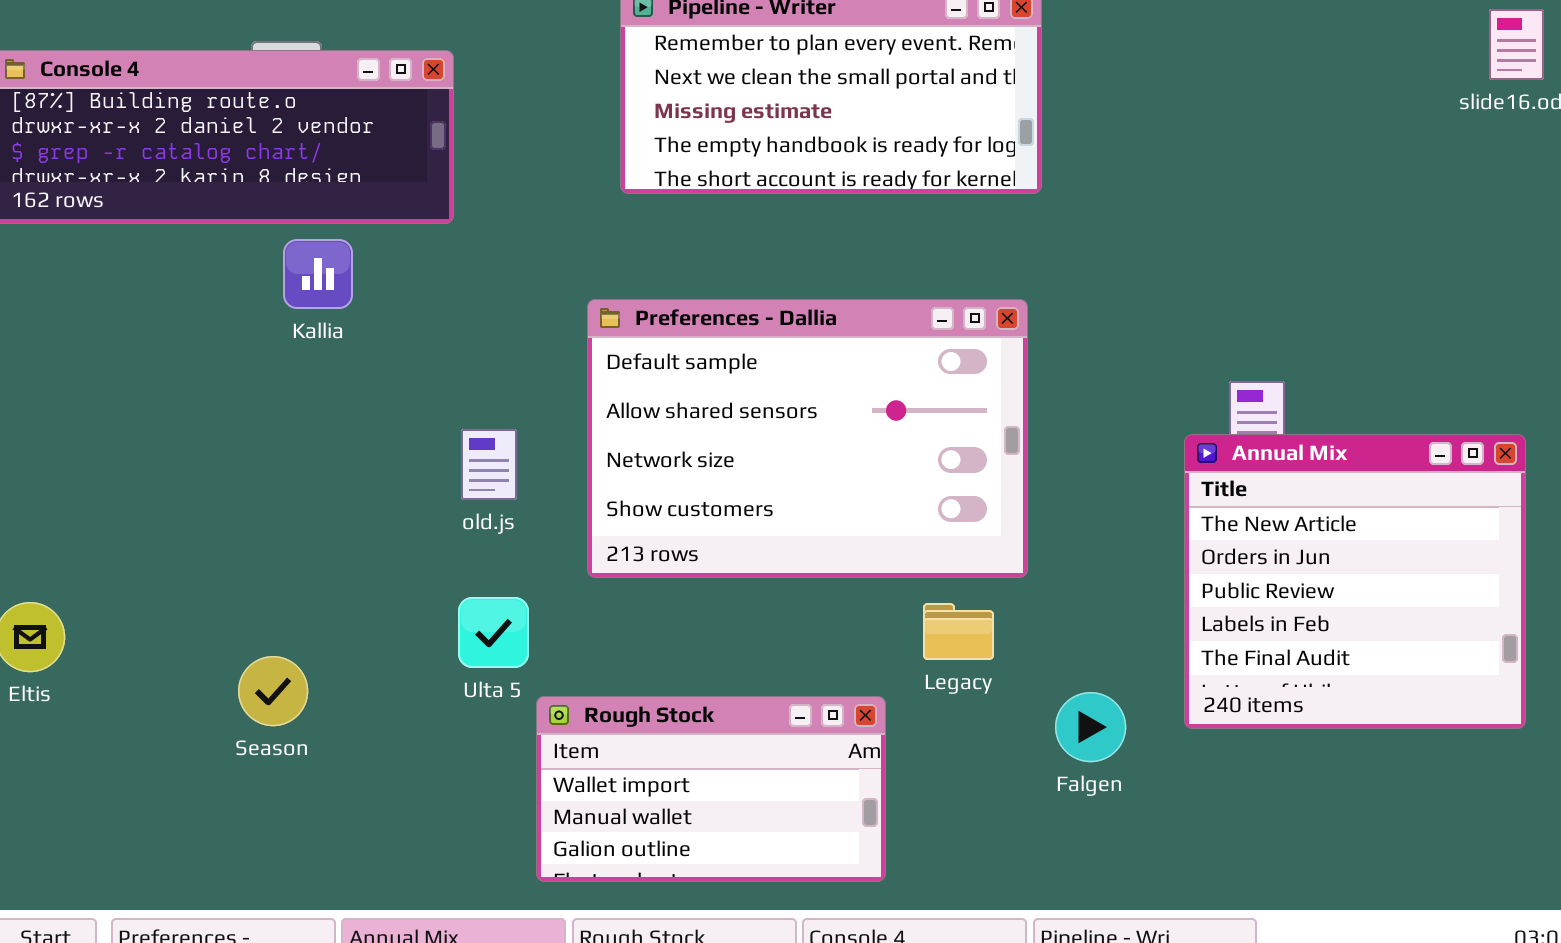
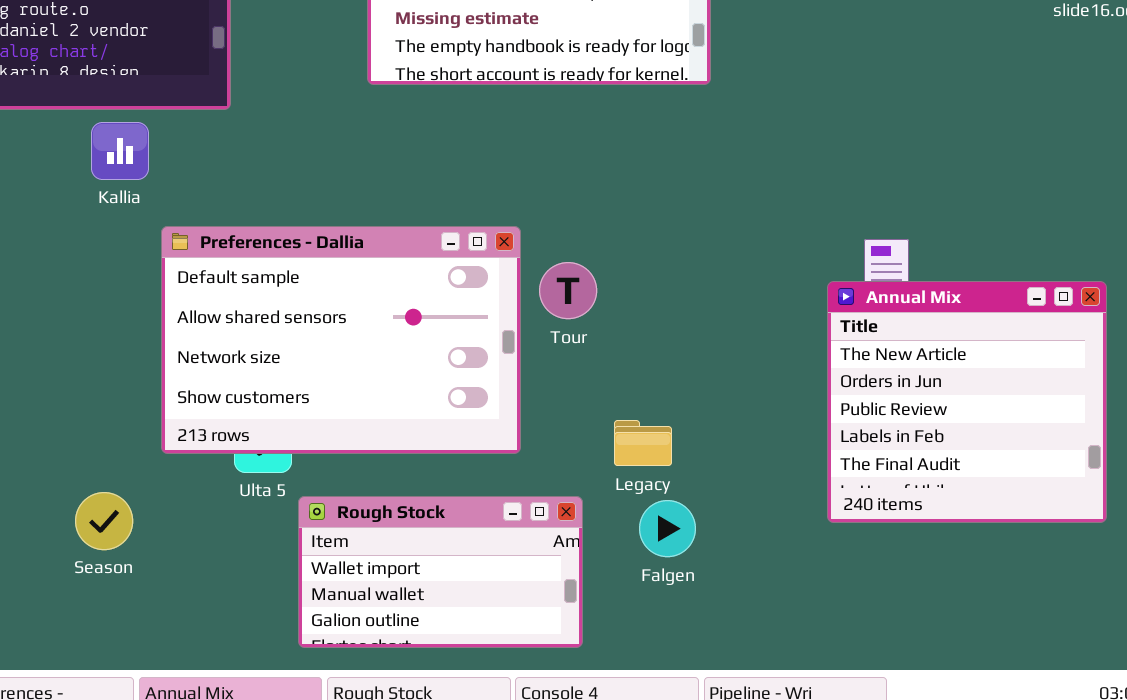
Preferences - Dallia: [587,299,1028,578] -> [161,226,521,454], moved
Season: [238,656,308,726] -> [75,492,133,550], moved
Falgen: [1055,692,1126,762] -> [639,500,696,557], moved

